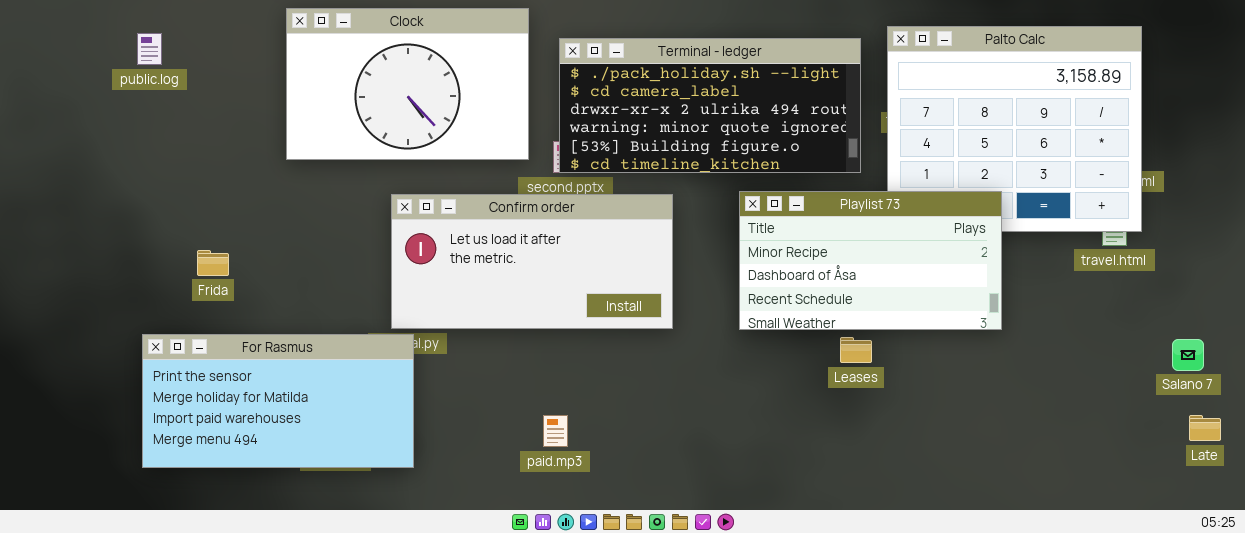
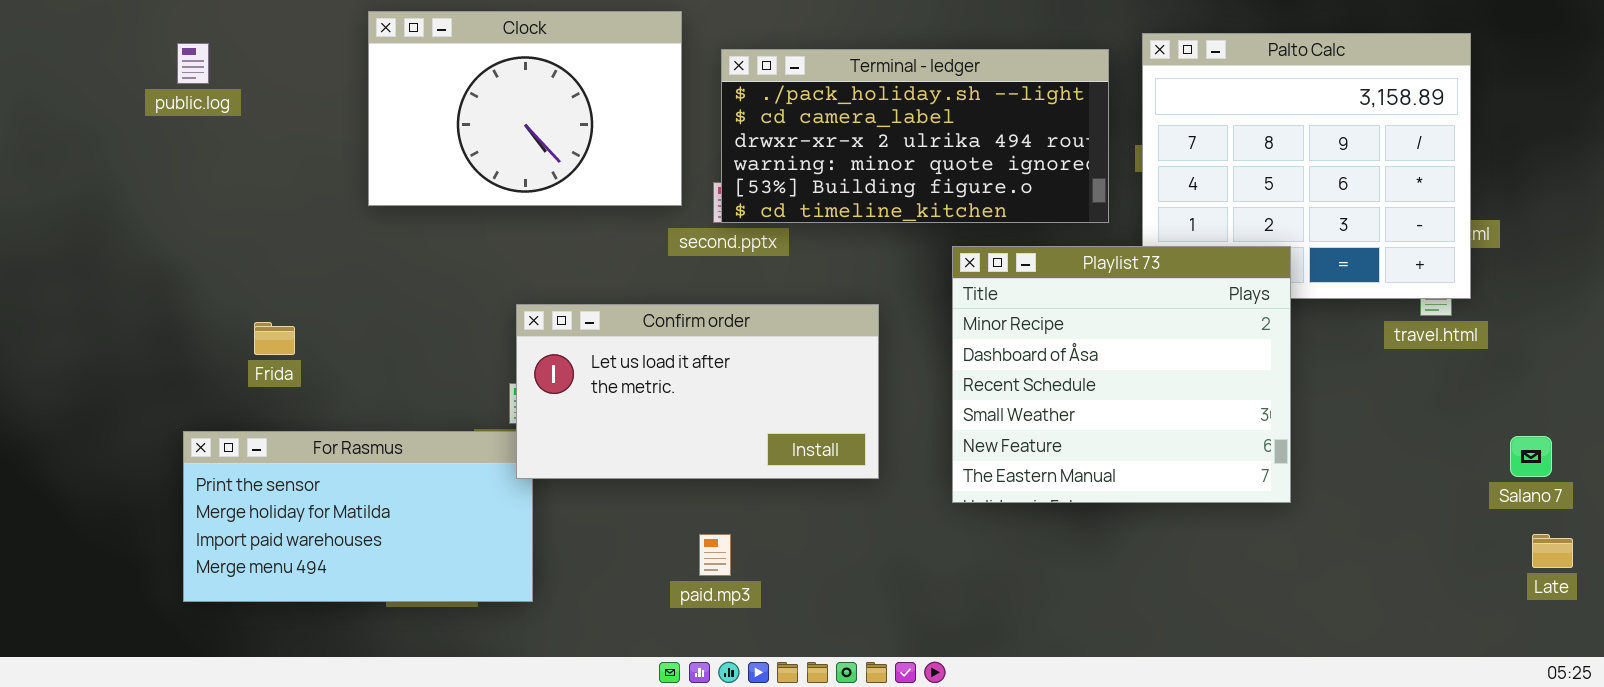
Playlist 73: [739,191,1002,330] -> [952,246,1291,503], resized
Confirm order: [391,194,673,329] -> [516,304,879,479], moved

